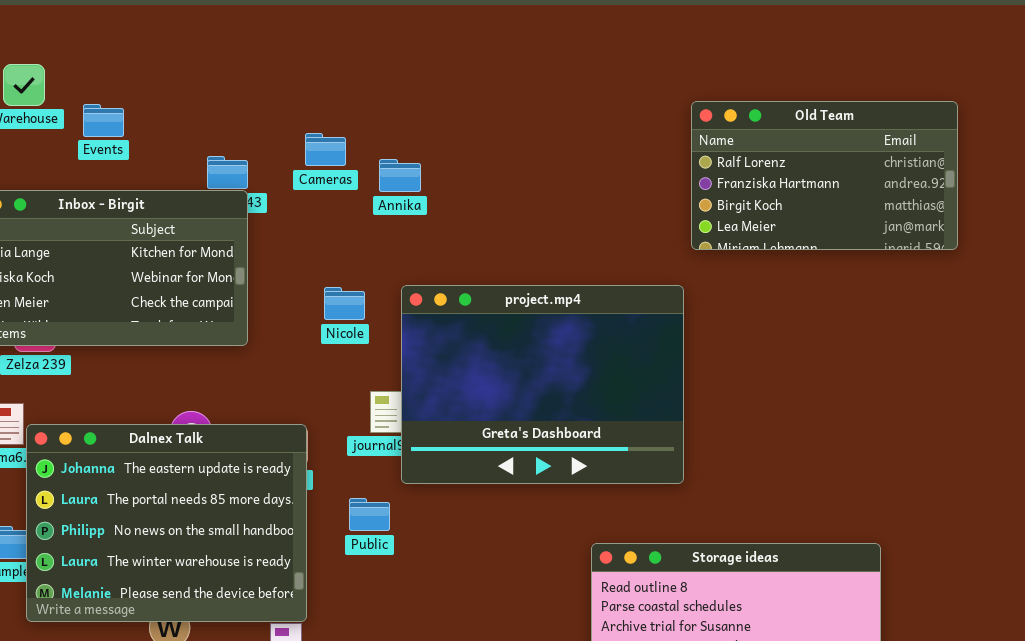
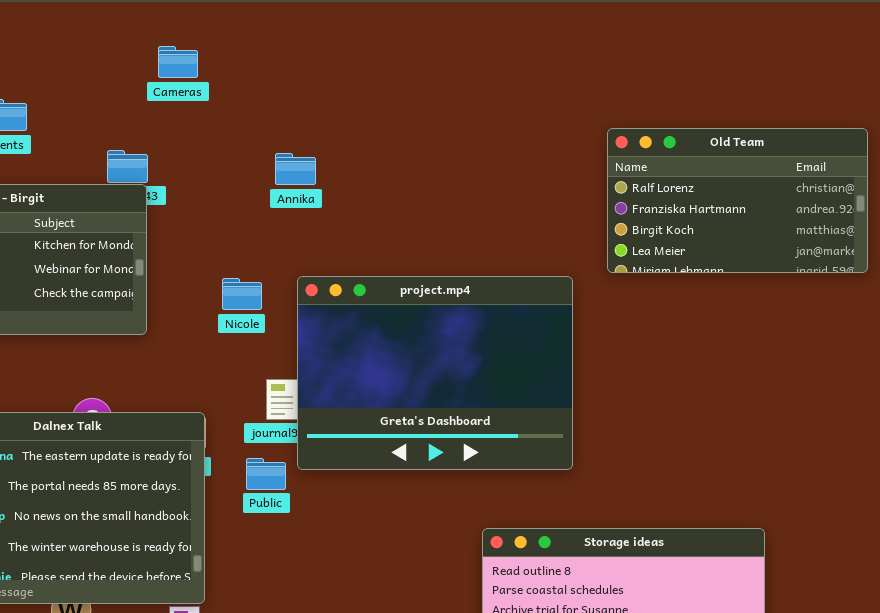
Old Team: [691,101,958,250] -> [607,128,868,273], moved
Cameras: [305,133,346,166] -> [158,46,198,78], moved
Public: [349,498,390,531] -> [246,458,286,490], moved

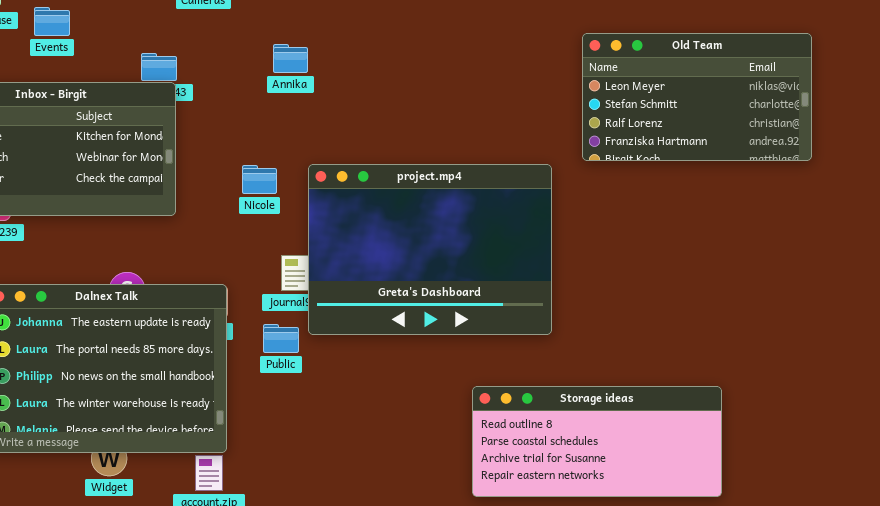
Old Team: [607,128,868,273] -> [582,33,812,161], scrolled up 2 rows
Annika: [275,153,316,185] -> [273,44,308,73], moved

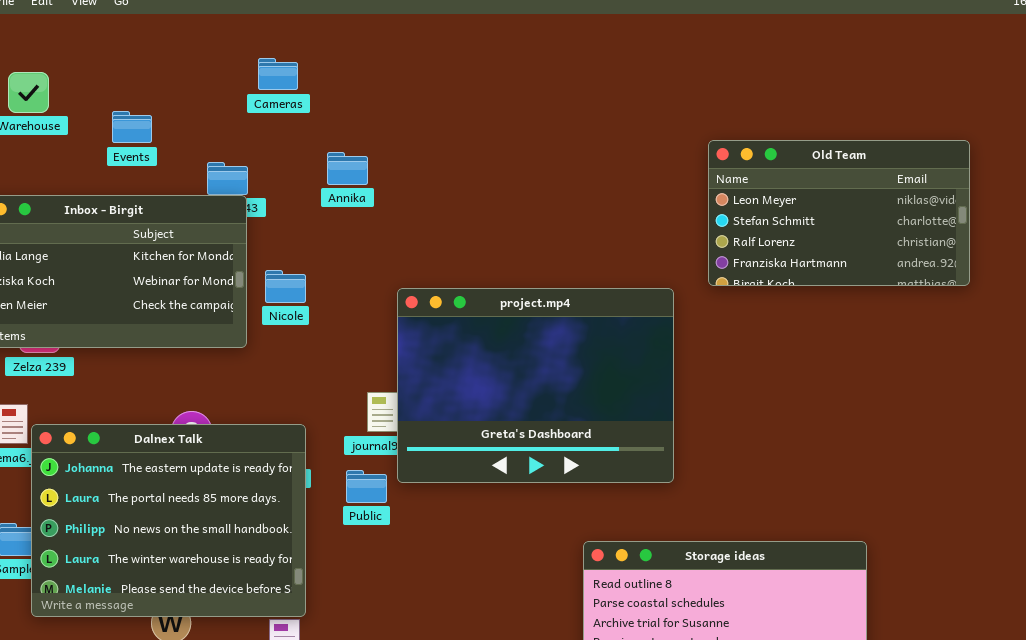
Events: [34,7,70,36] -> [112,111,152,143], moved
Annika: [273,44,308,73] -> [327,152,368,185], moved
Nicole: [242,165,277,194] -> [265,270,306,303], moved

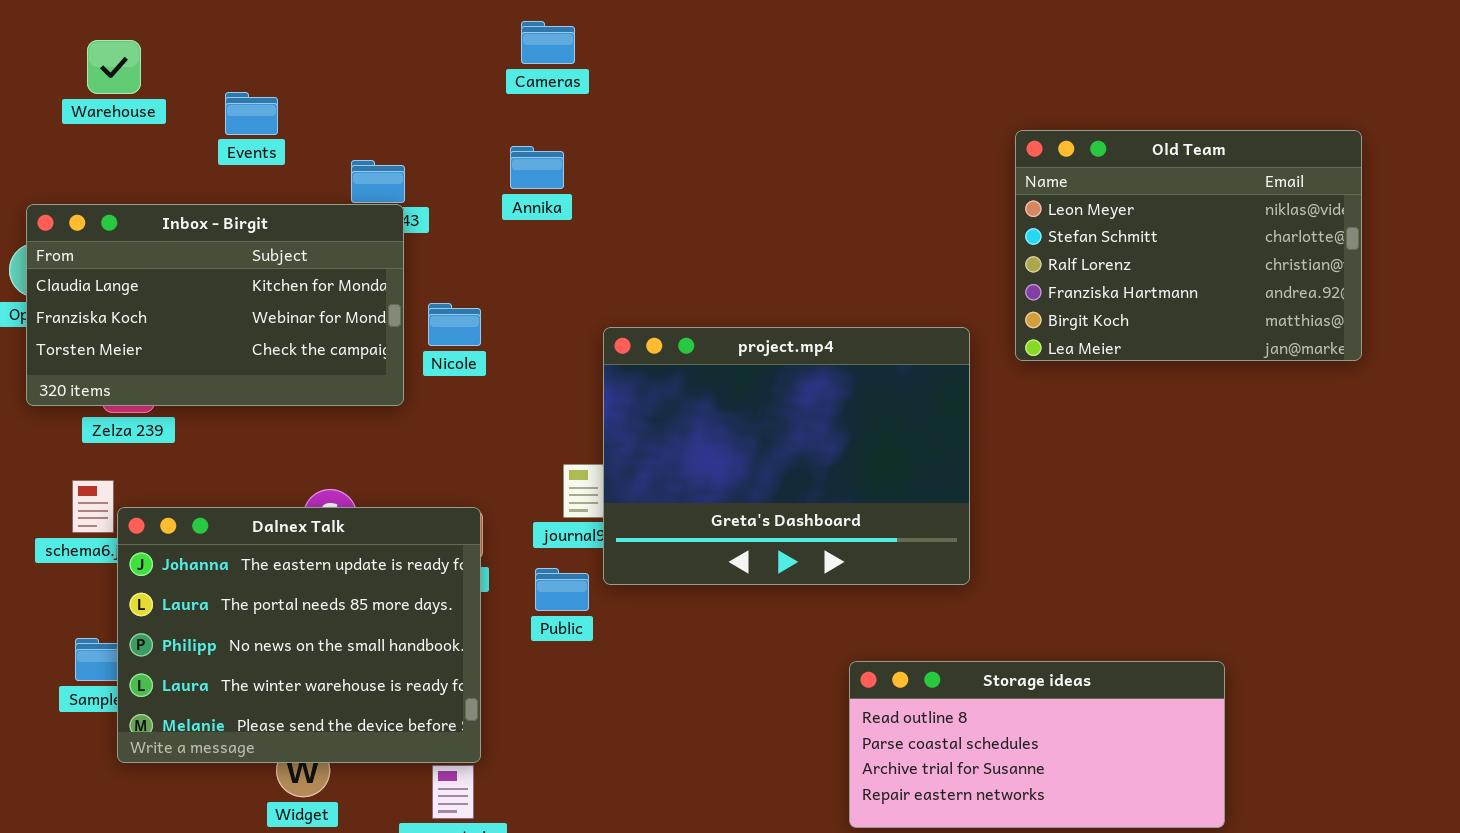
Cameras: [258,58,298,90] -> [521,21,575,64], moved
Old Team: [708,140,970,286] -> [1015,130,1362,361], resized

